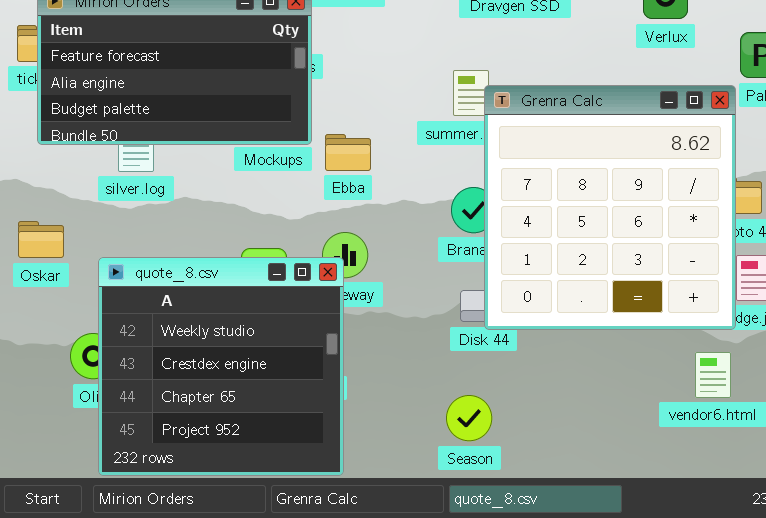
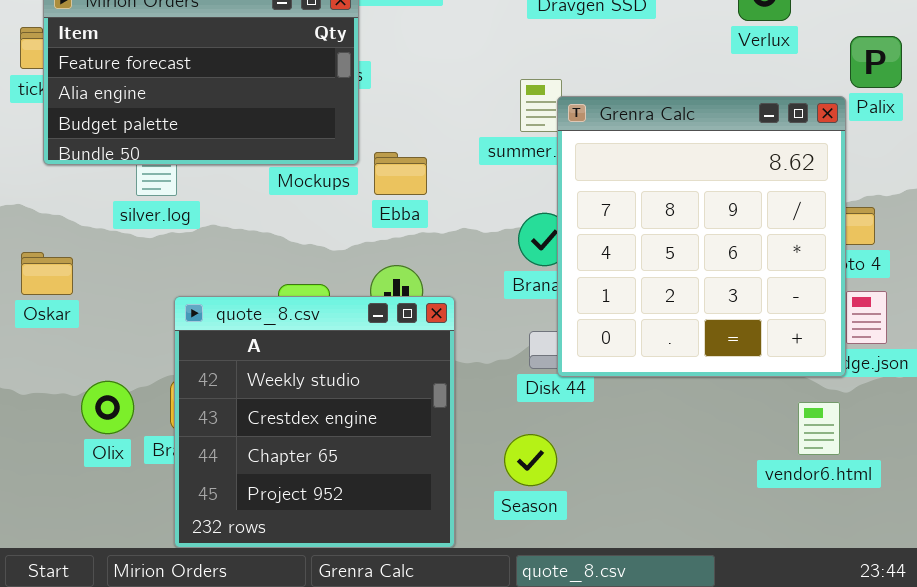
quote_8.csv: [98,257,344,476] -> [174,296,455,548], moved
Season: [446,395,492,441] -> [504,434,557,486], moved

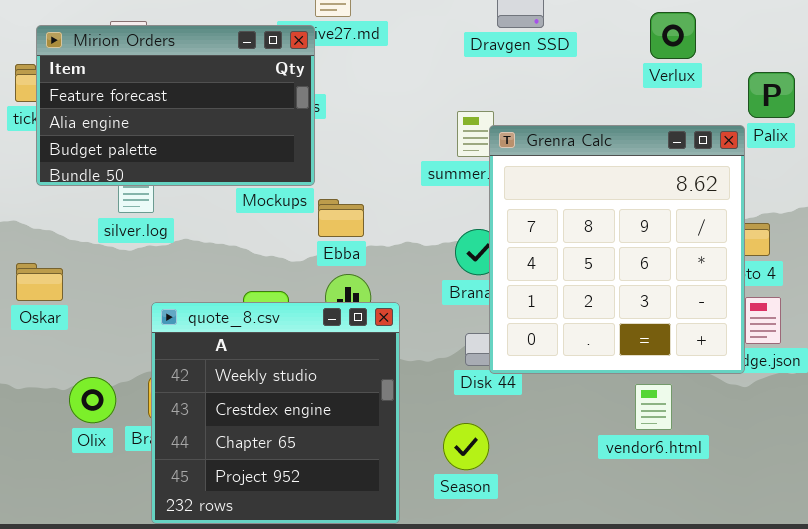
Ebba: [374,152,427,195] -> [318,199,364,237], moved
vendor6.html: [798,402,840,455] -> [635,384,672,430], moved

